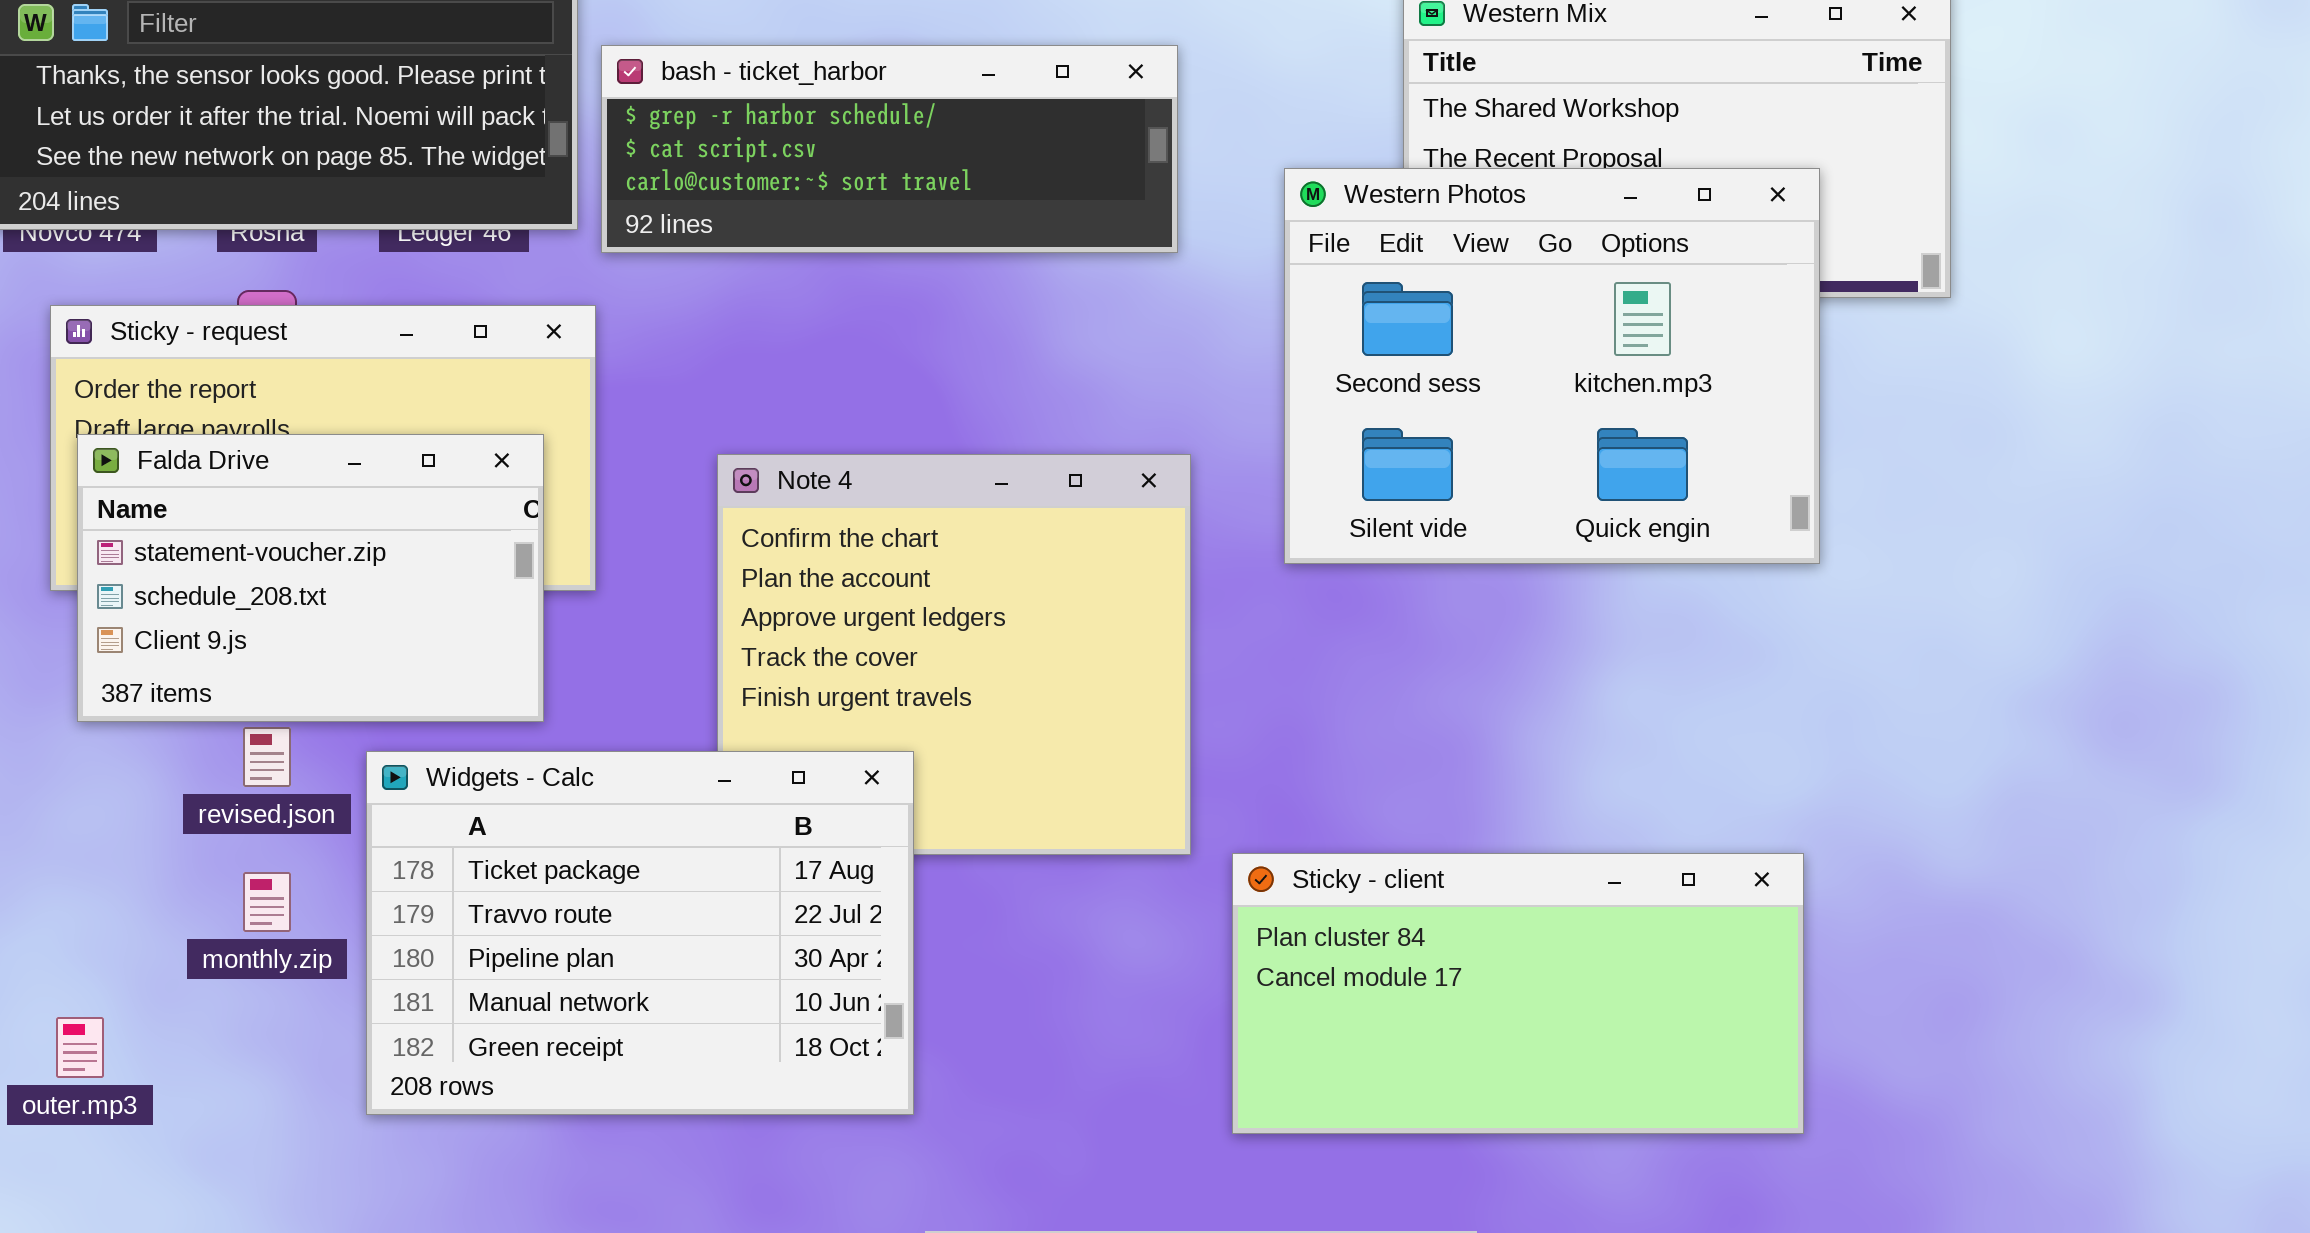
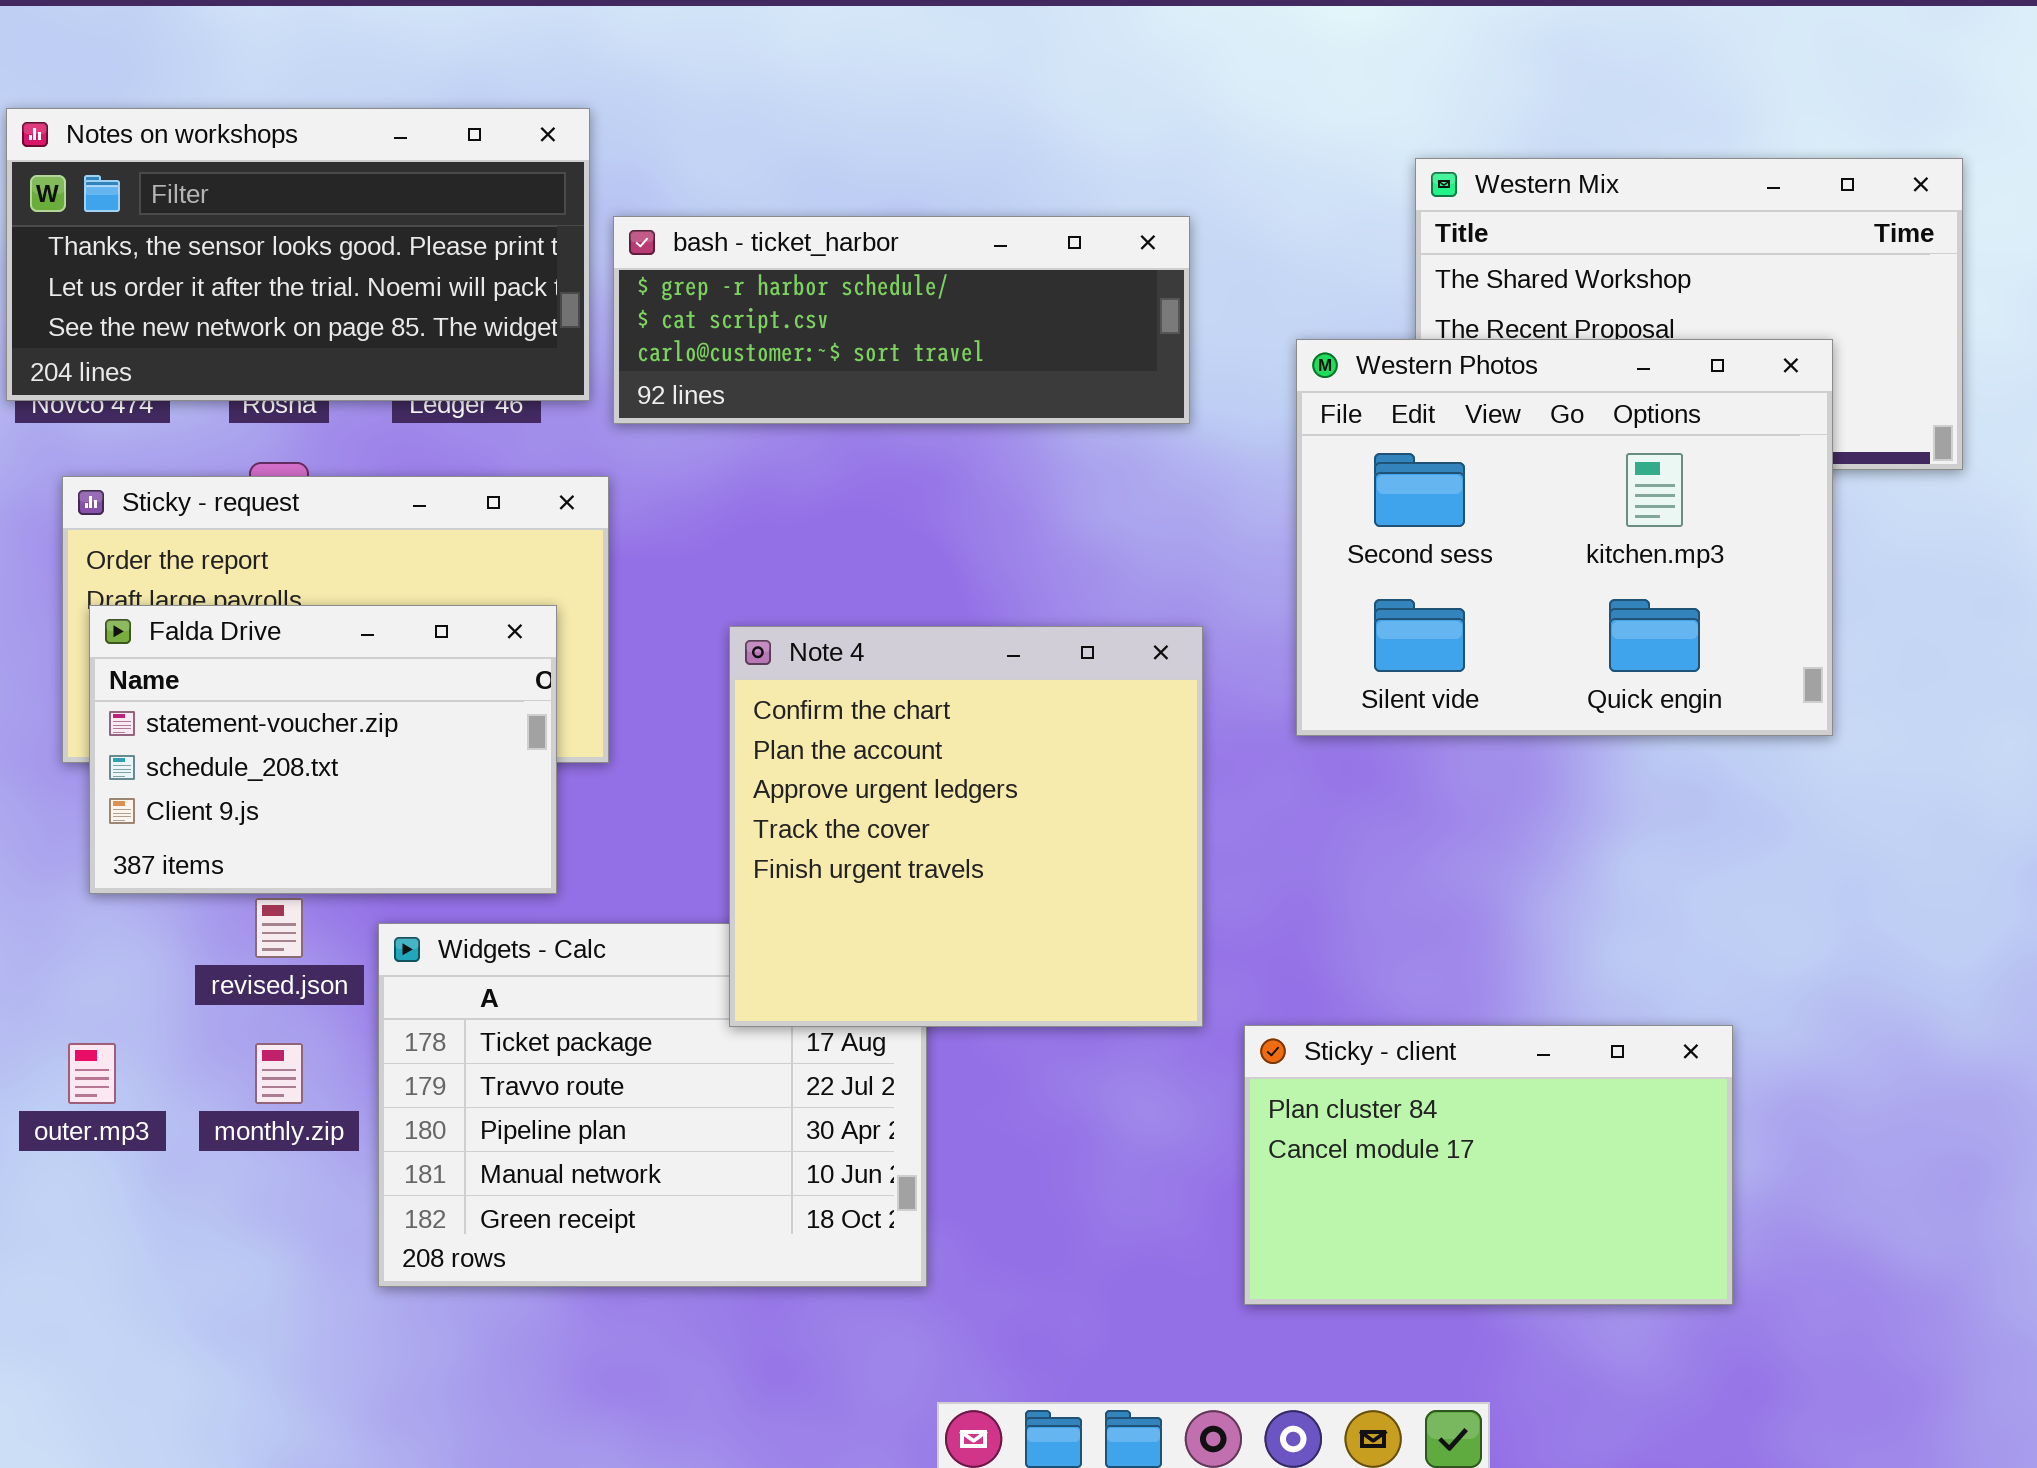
Note 4: [717,454,1191,855] -> [729,626,1203,1027], raised
Sticky - client: [1232,853,1804,1134] -> [1244,1025,1733,1305], resized
outer.mp3: [56,1017,104,1078] -> [68,1043,116,1104], moved

